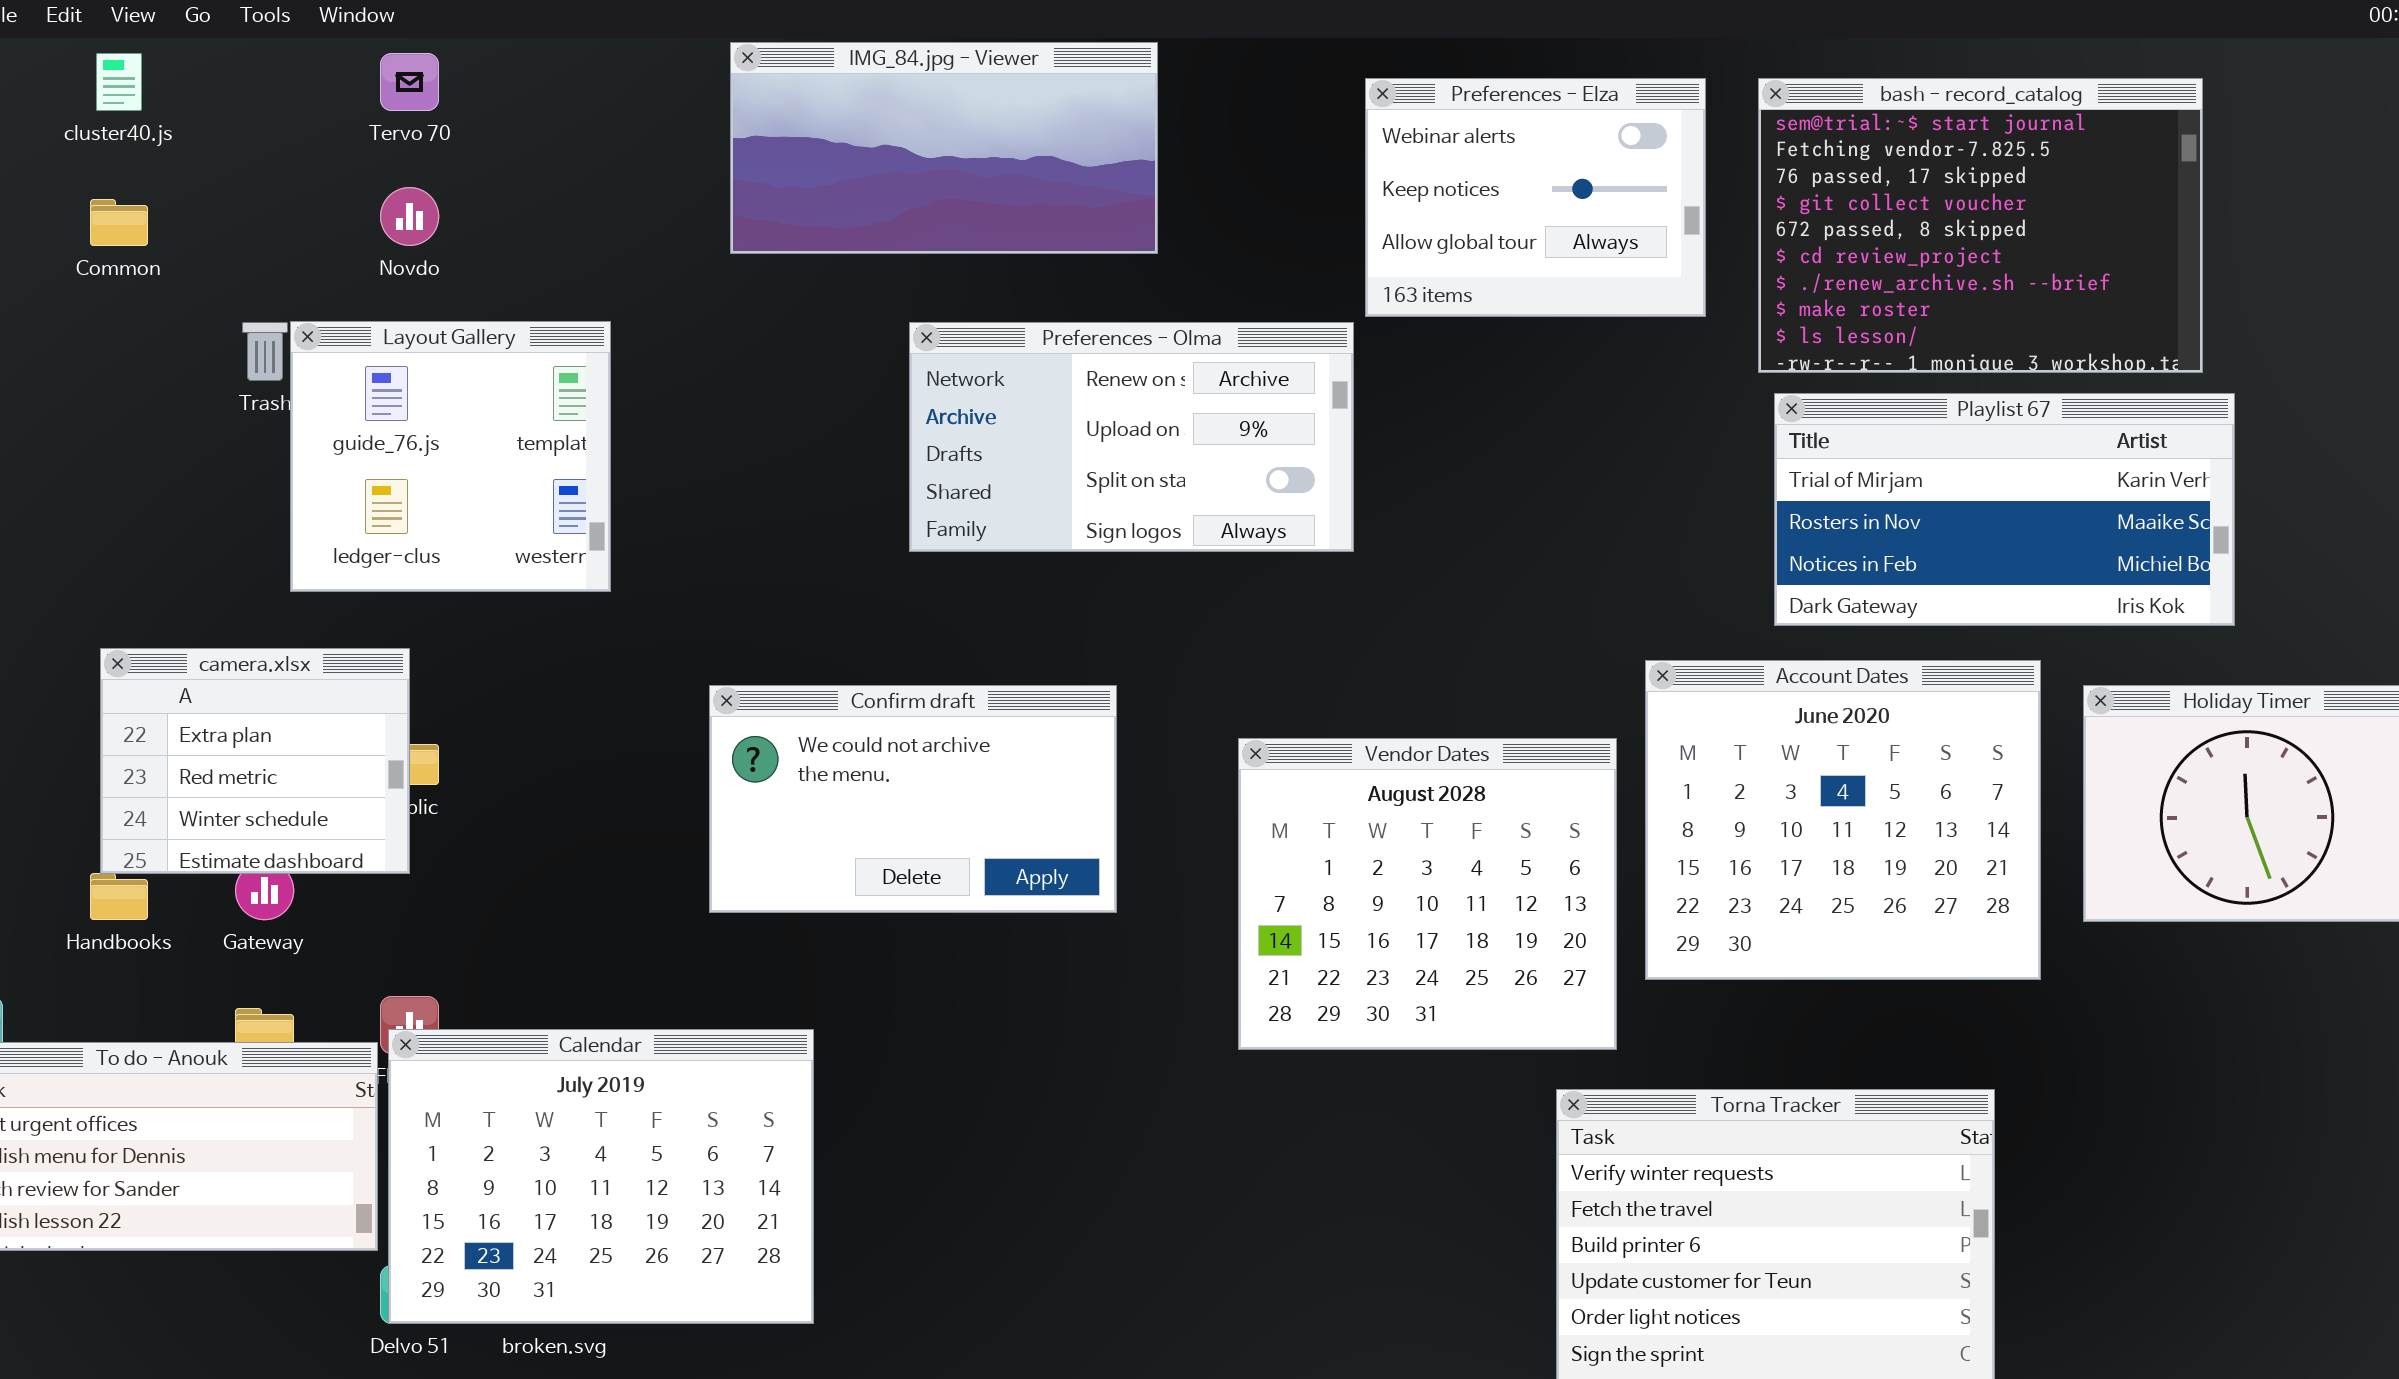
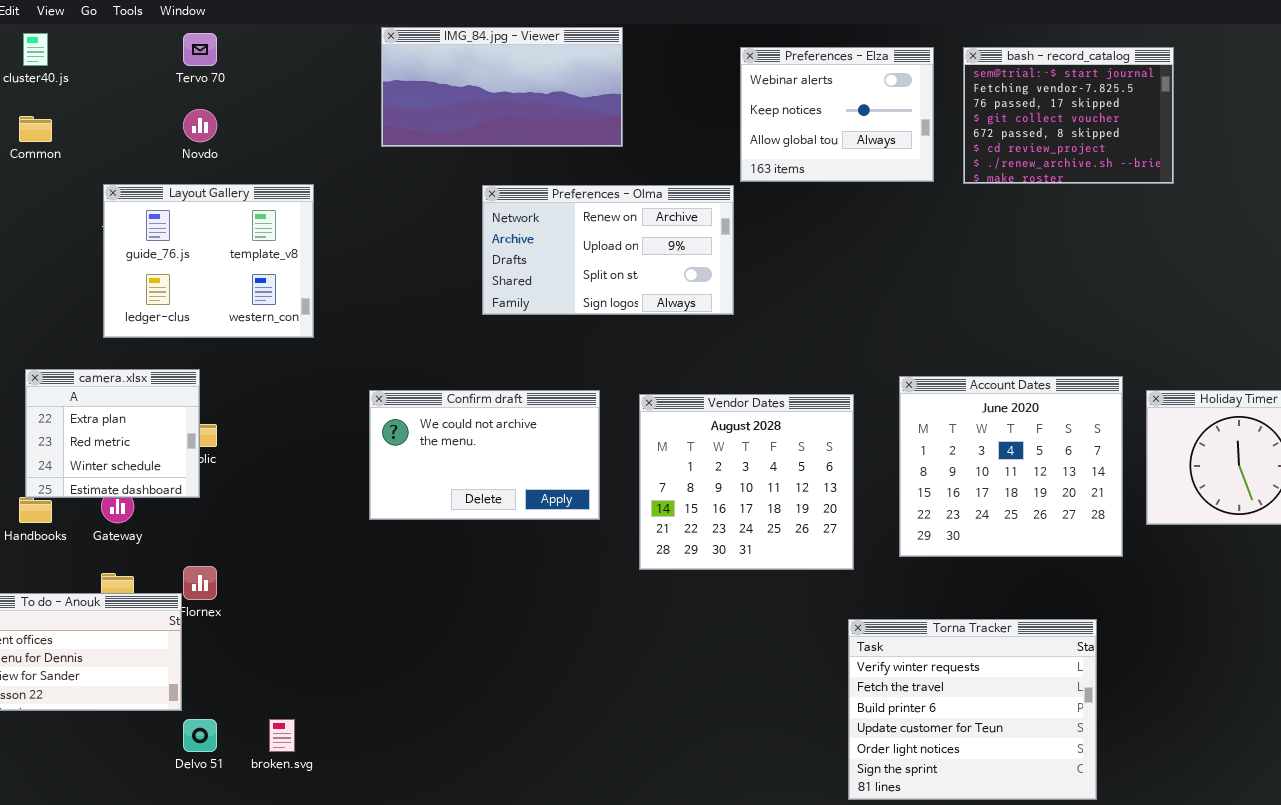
bash - record_catalog: [1758,78,2203,373] -> [963,47,1174,184], resized
Layout Gallery: [290,321,611,592] -> [103,184,314,338], resized
Playlist 67: [1774,393,2235,626] -> none, closed
Vendor Dates: [1238,738,1617,1050] -> [639,394,854,570], moved
Calendar: [388,1029,814,1324] -> none, closed

